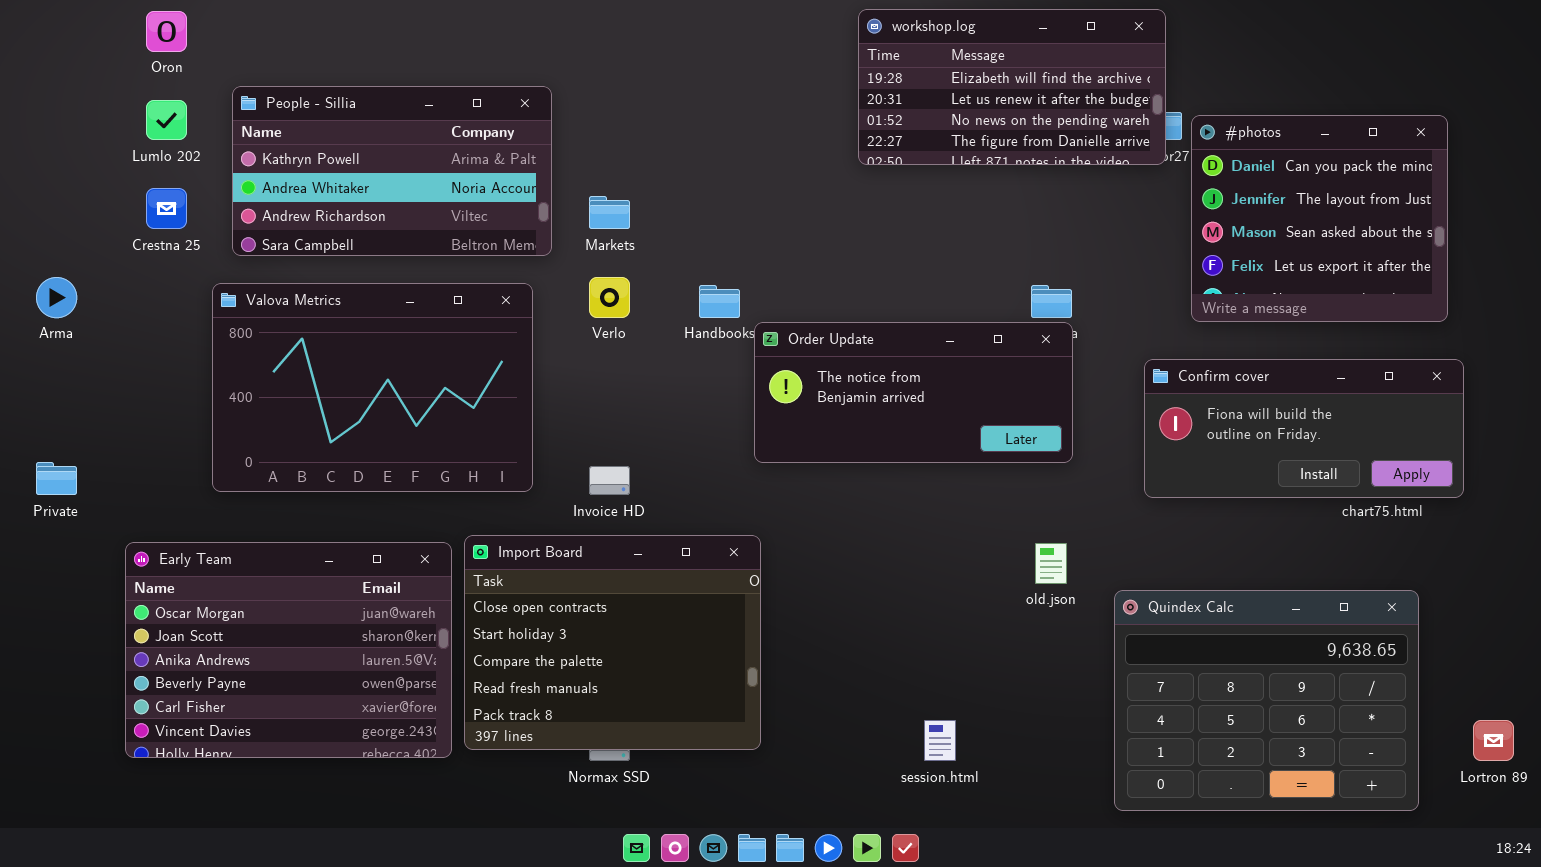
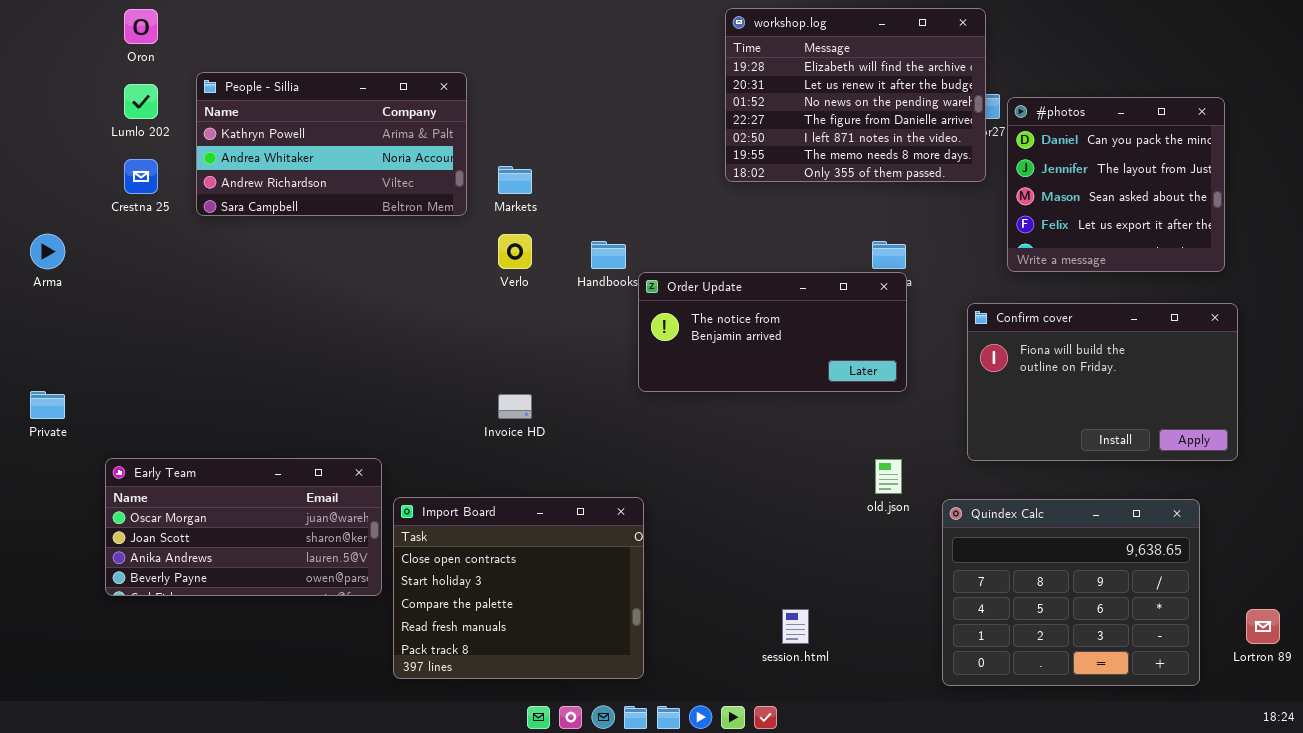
workshop.log: [858,9,1166,165] -> [725,8,986,182], resized
Valova Metrics: [212,283,533,492] -> none, closed
Confirm cover: [1144,359,1464,498] -> [967,303,1238,461], resized
Import Board: [464,535,761,750] -> [393,497,644,679], moved
Early Team: [125,542,452,758] -> [105,458,382,596], resized

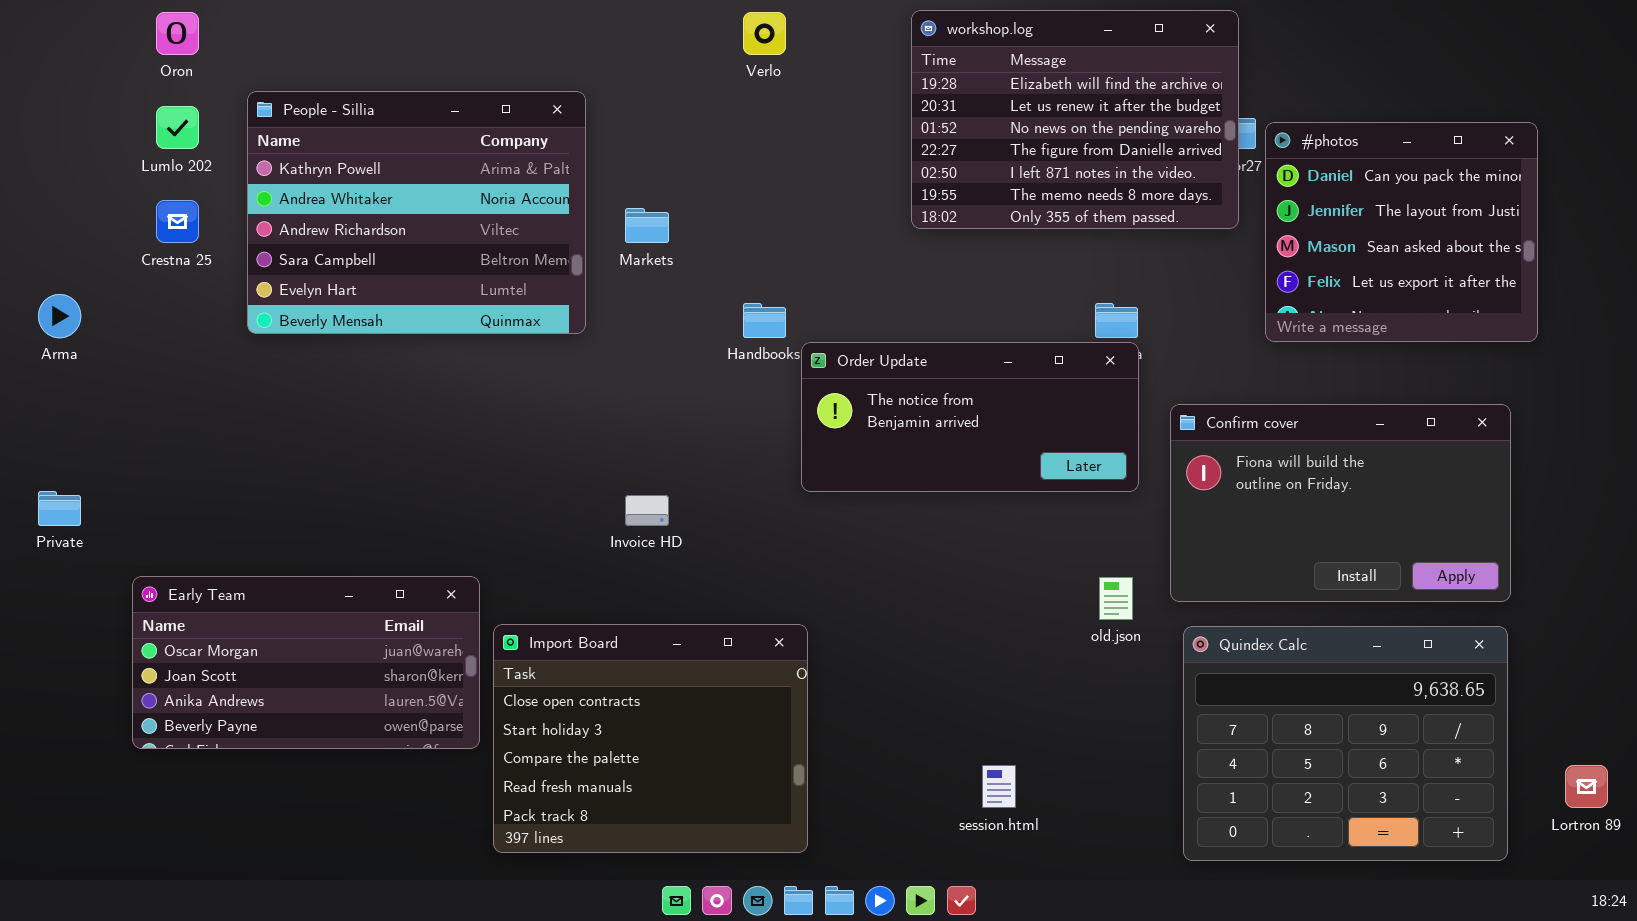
People - Sillia: [196,72,467,216] -> [247,91,586,334], resized
Verlo: [498,234,532,269] -> [743,12,786,55], moved
Confirm cover: [967,303,1238,461] -> [1170,404,1511,602], moved

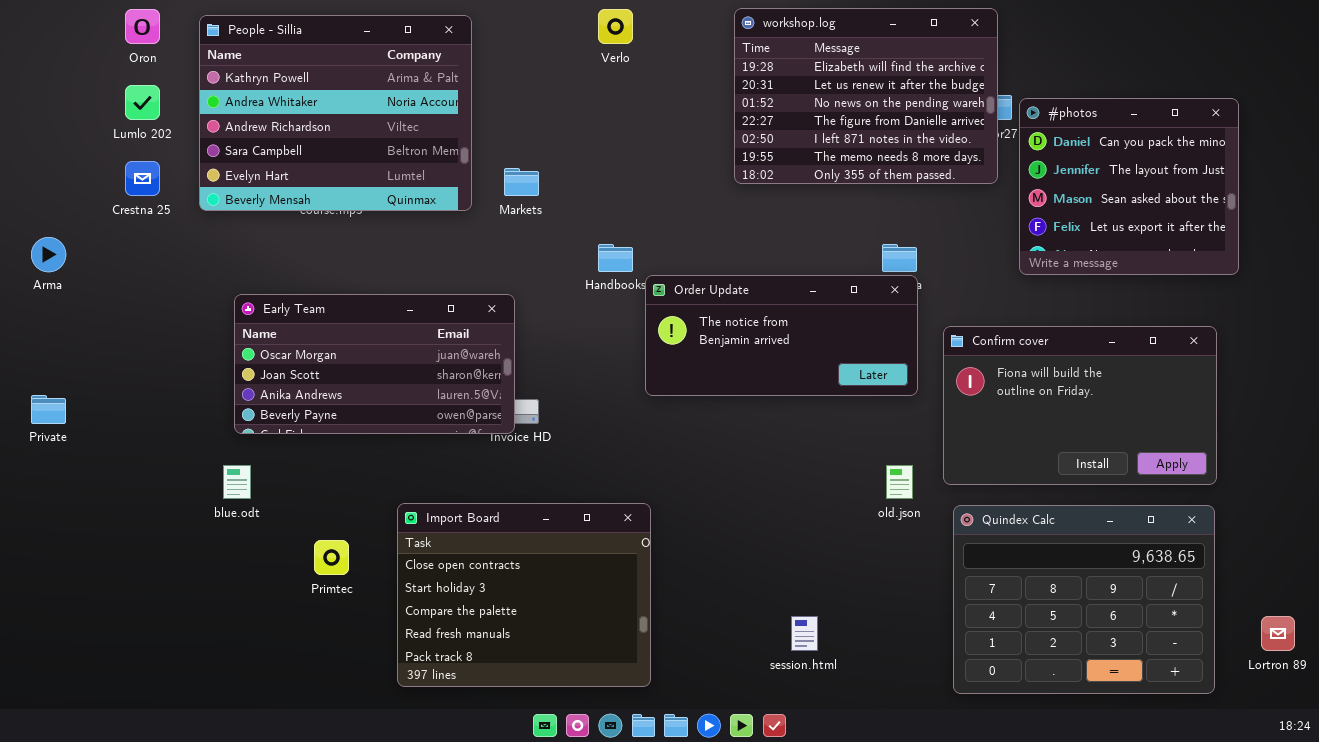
People - Sillia: [247,91,586,334] -> [199,15,472,211], moved
Early Team: [132,576,480,749] -> [234,294,515,434], moved

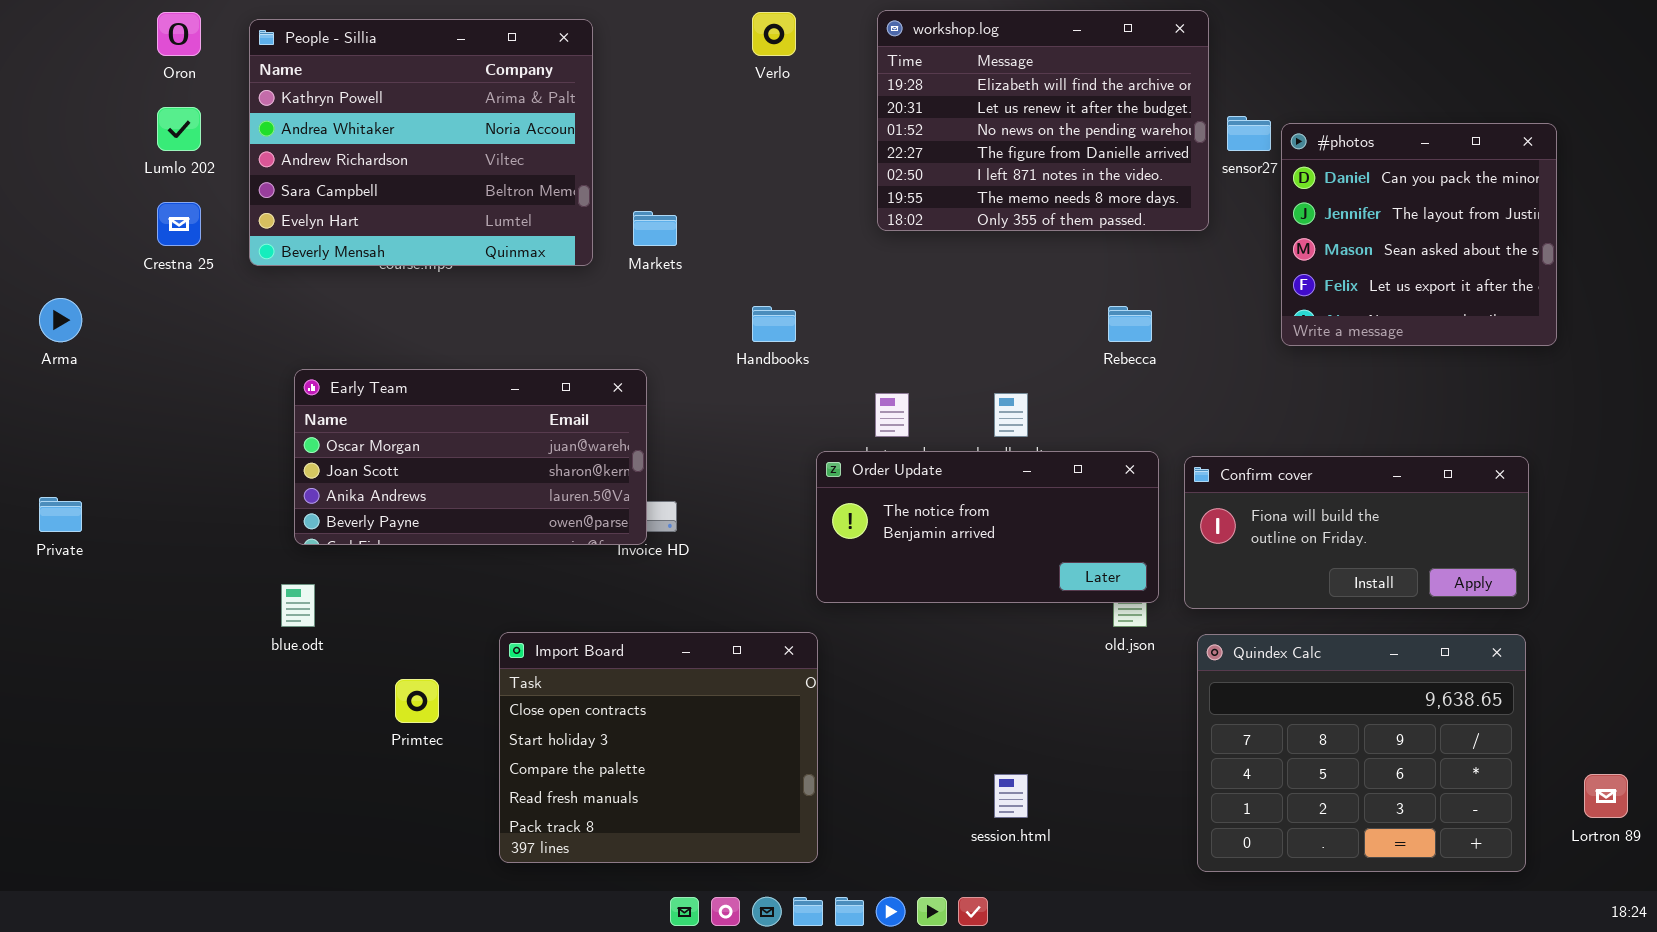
workshop.log: [734,8,998,184] -> [877,10,1209,231], moved
Order Update: [645,275,918,396] -> [816,451,1159,603], moved
Confirm cover: [943,326,1217,485] -> [1184,456,1529,609], resized

